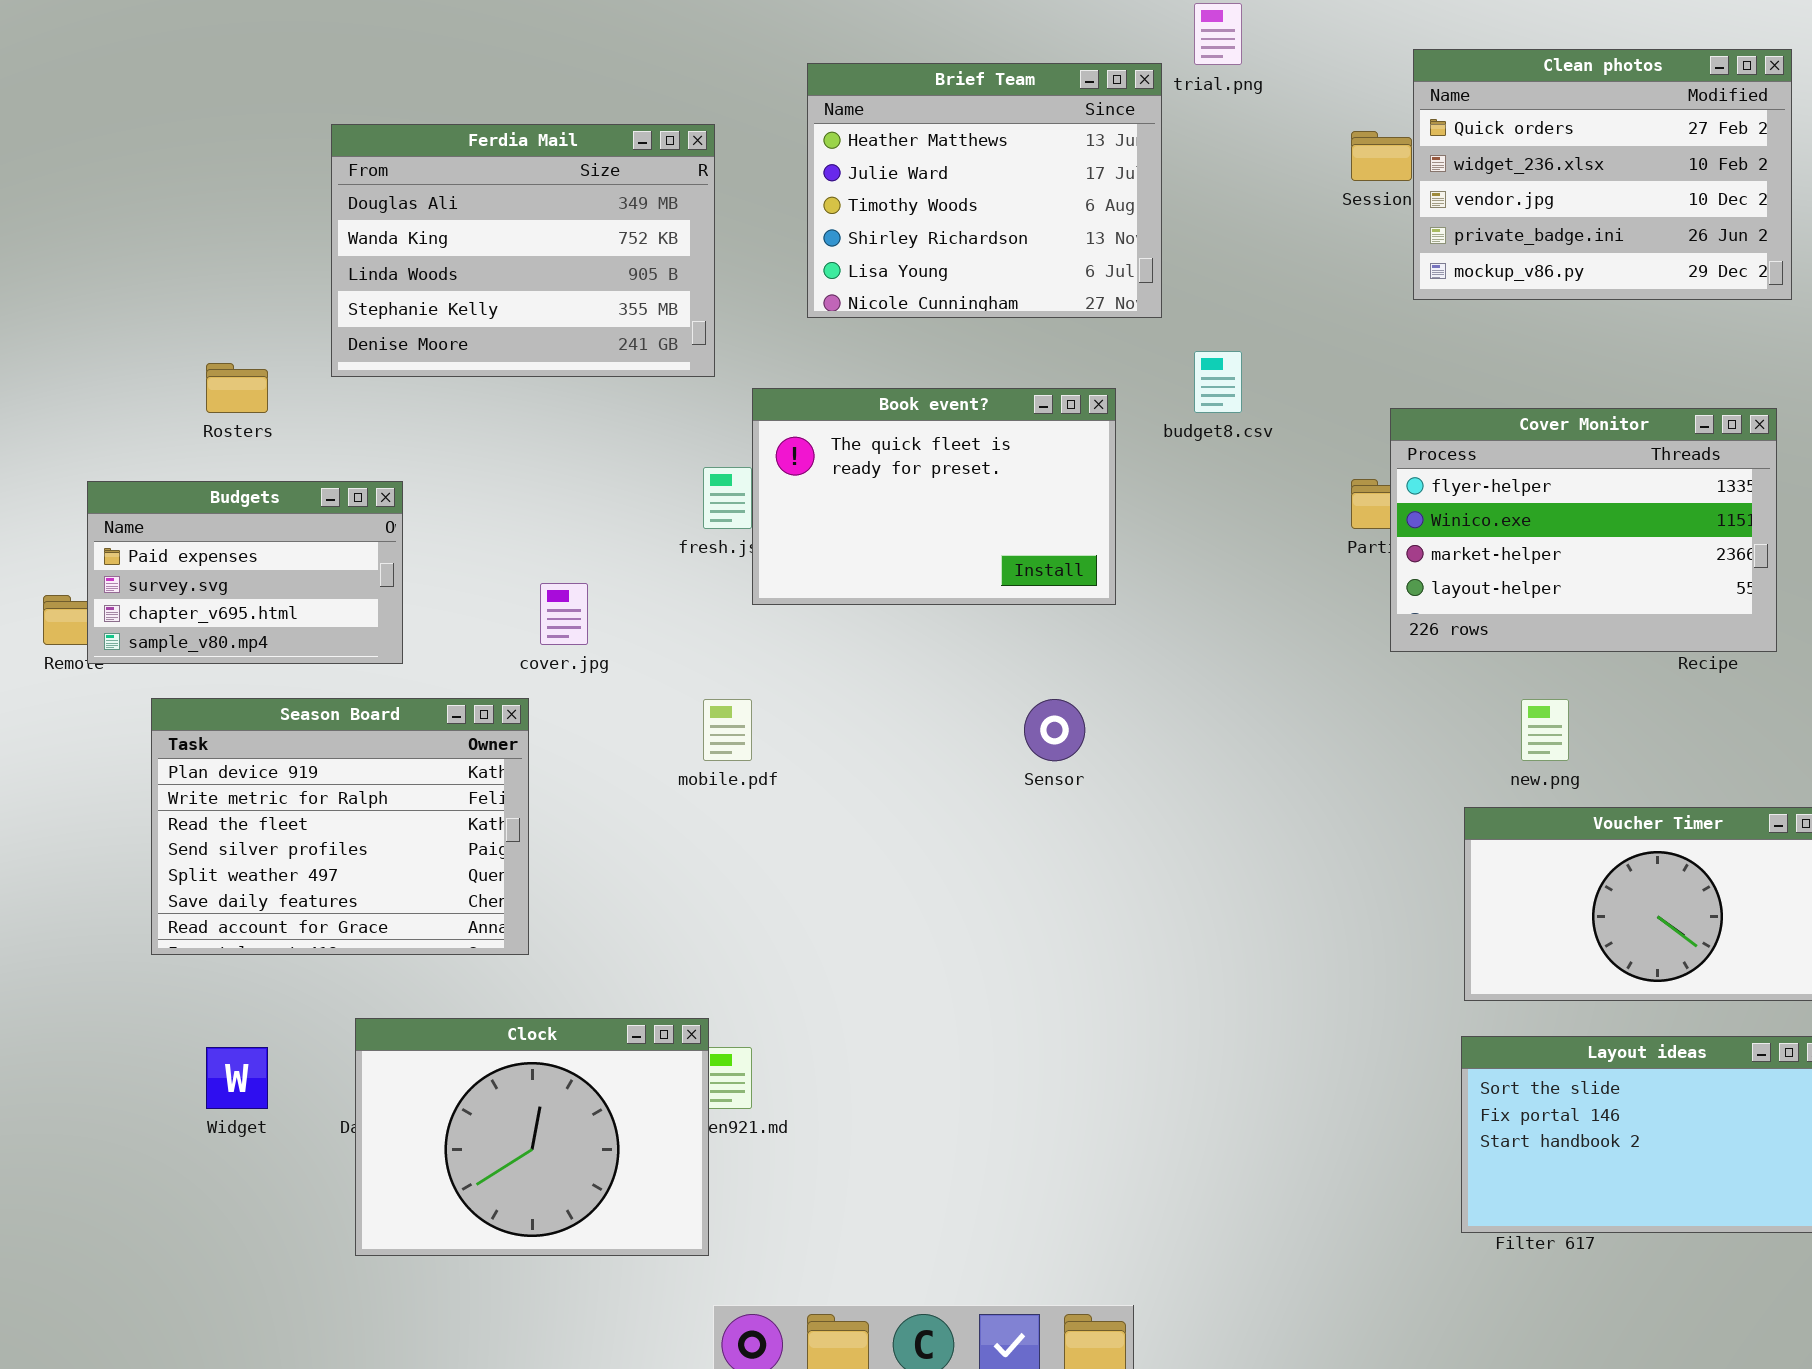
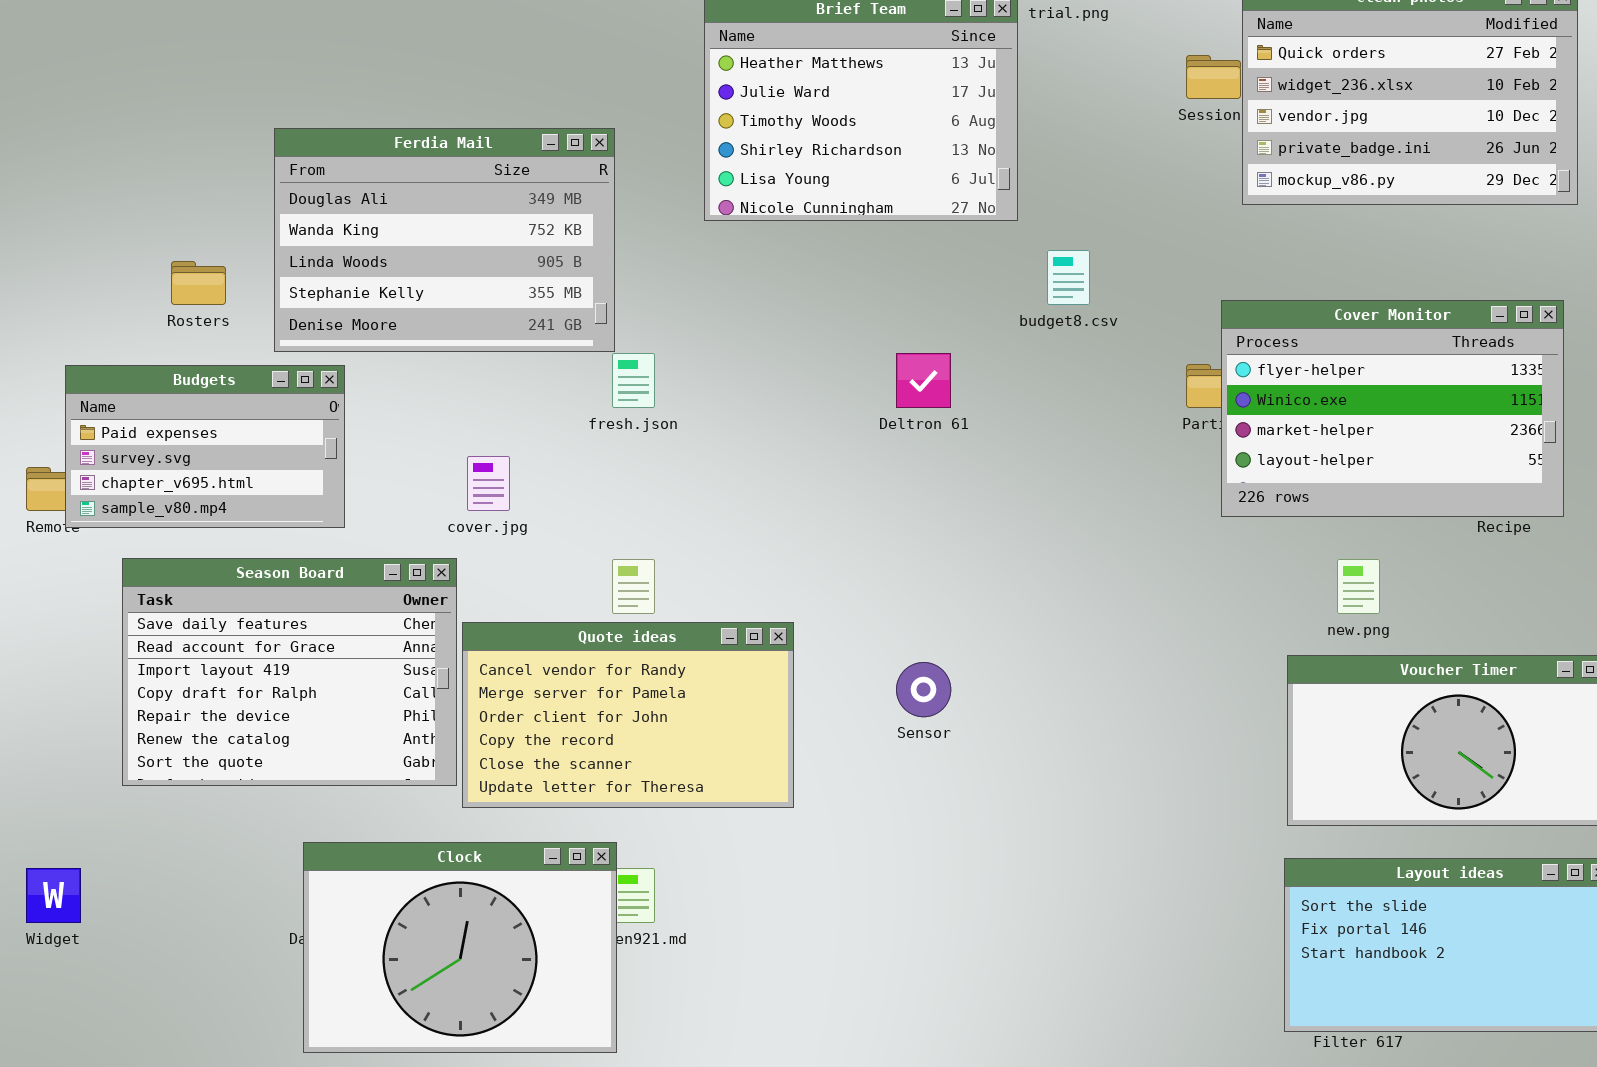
Ferdia Mail: [331,124,715,377] -> [274,128,615,352], moved
Book event?: [752,388,1116,605] -> none, closed
Season Board: [151,698,529,955] -> [122,558,457,786], scrolled down 5 rows
Sensor: [1024,699,1085,761] -> [896,662,951,717], moved
Quote ideas: none -> [462,622,794,808], opened
Widget: [206,1047,268,1109] -> [26,868,81,923], moved

